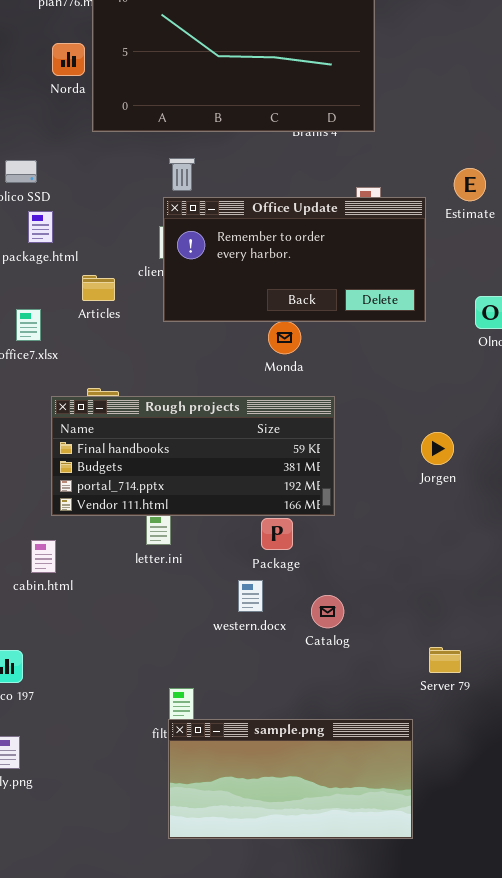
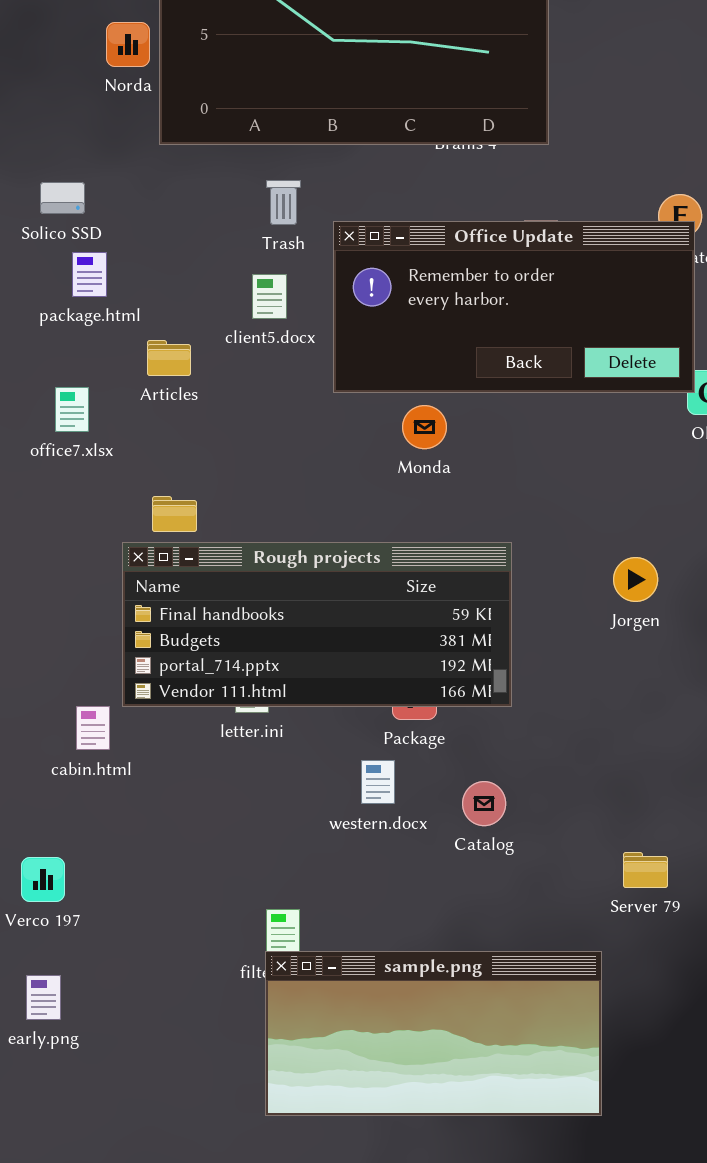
Office Update: [163,197,426,322] -> [333,221,695,393], moved
Rough projects: [51,396,335,516] -> [122,542,512,707], moved

